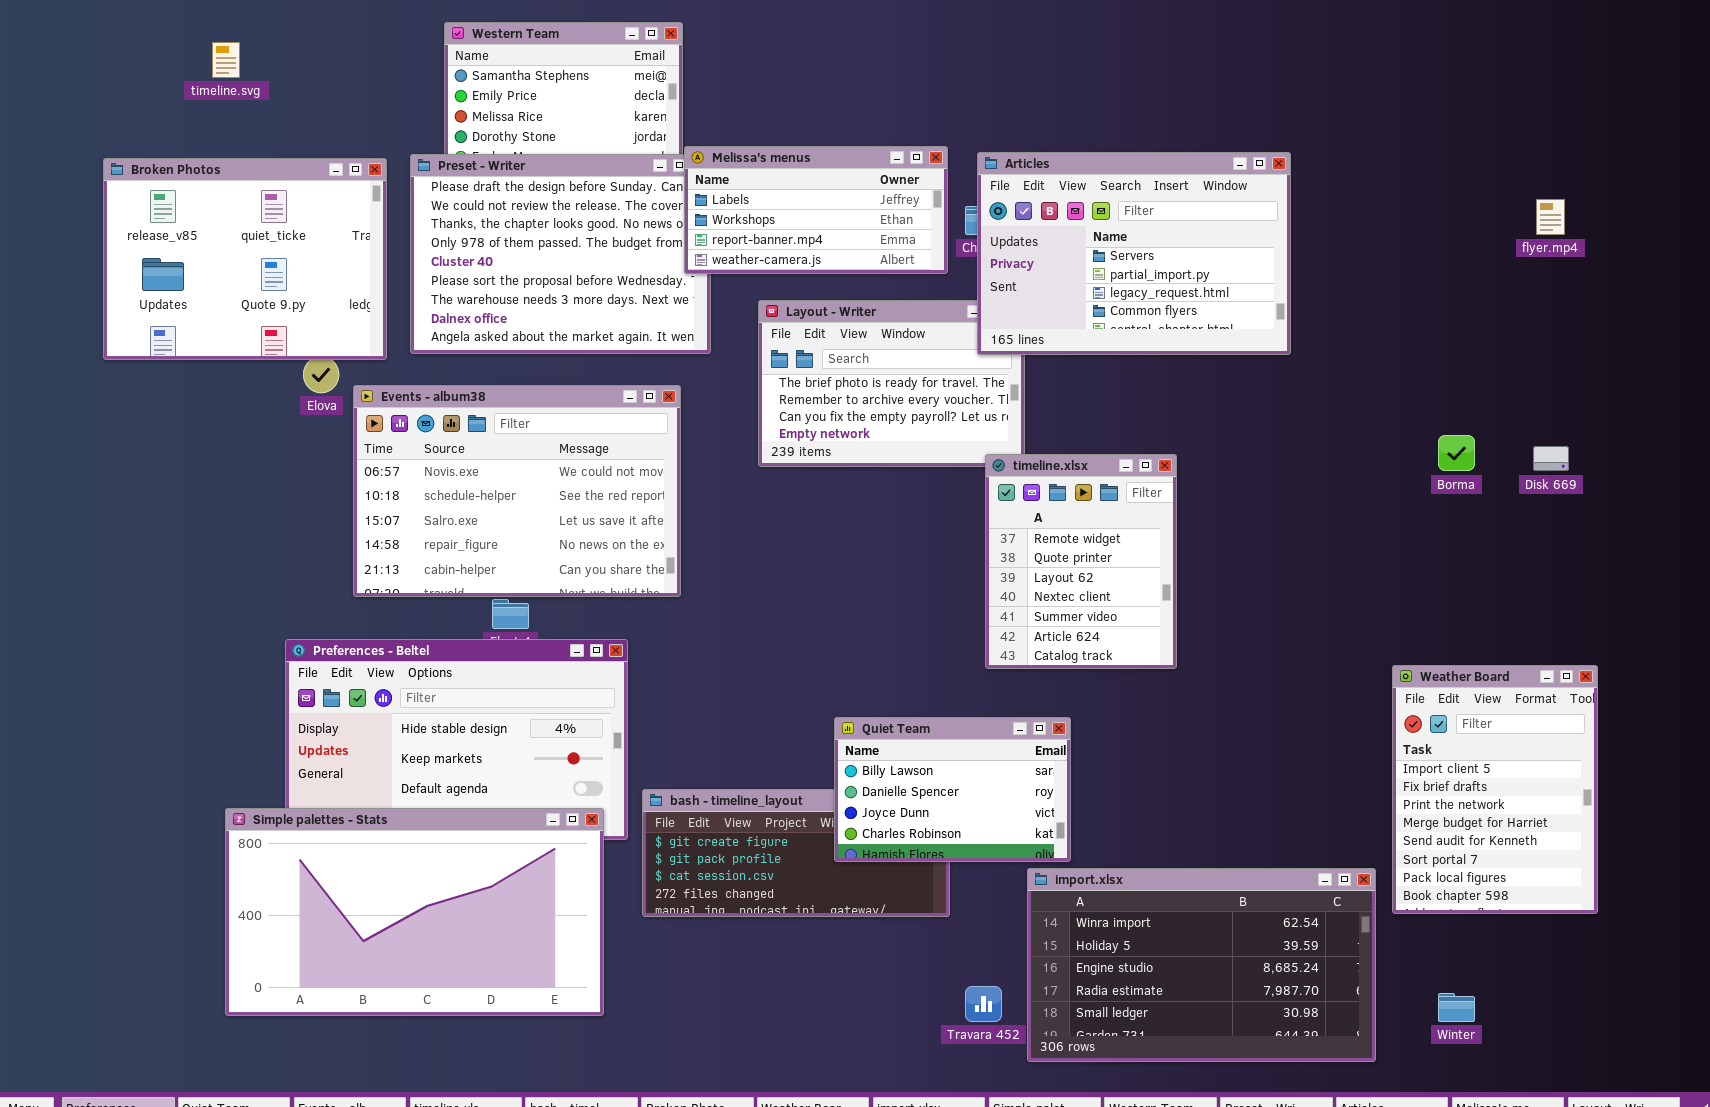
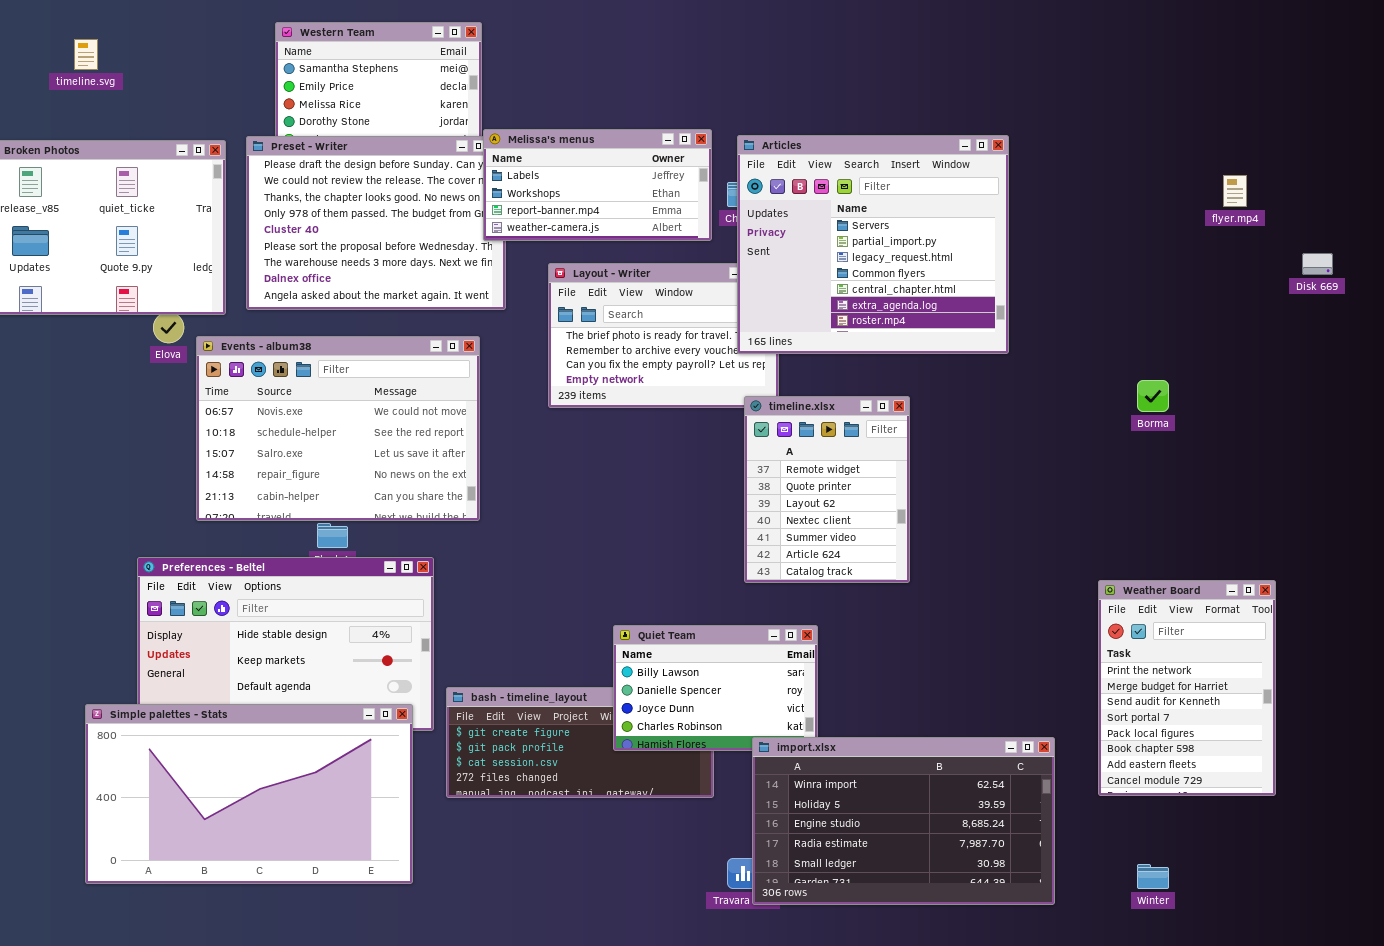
Articles: [977,152,1291,355] -> [737,135,1009,354], resized
Disk 669: [1533,446,1569,471] -> [1302,253,1333,275], moved
Weather Board: [1392,665,1598,914] -> [1098,580,1276,796], scrolled down 2 rows
import.xlsx: [1027,868,1376,1062] -> [752,737,1055,905], moved

